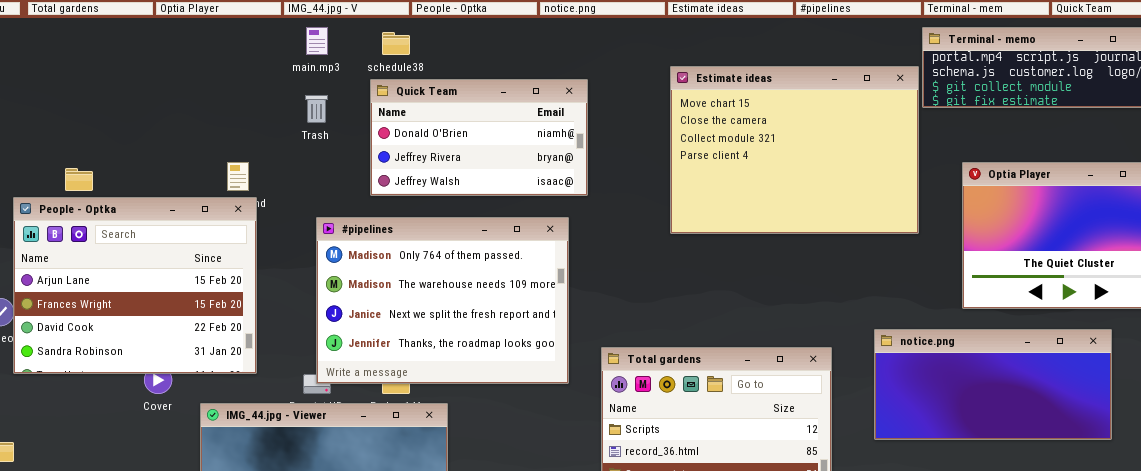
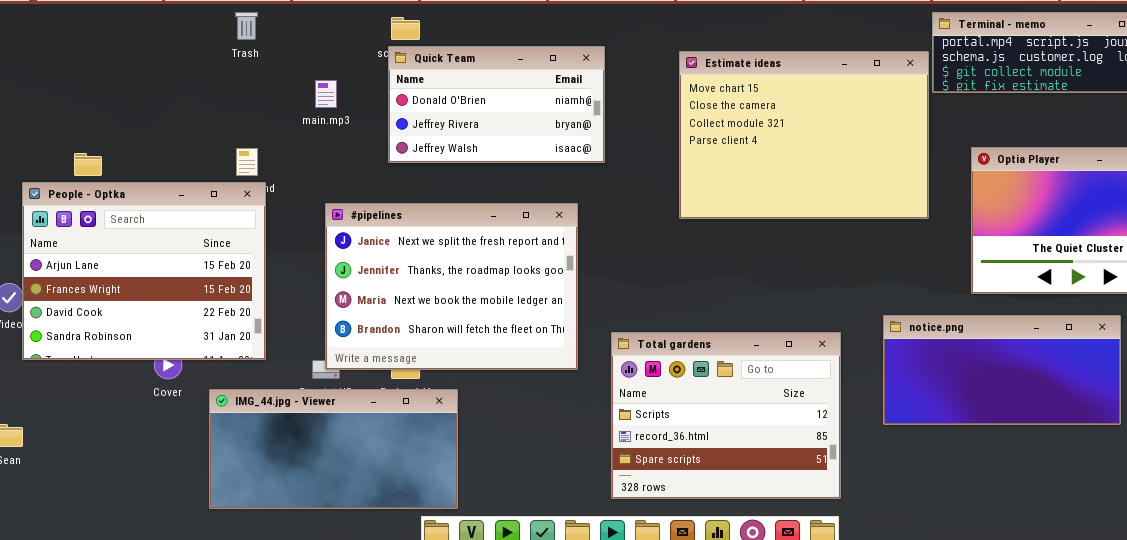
main.mp3: [306,27,328,55] -> [315,80,337,108], moved
Quick Team: [370,79,588,196] -> [388,46,605,163], moved
Trash: [305,95,328,123] -> [235,12,258,40], moved
#pipelines: [316,217,569,384] -> [325,203,578,370], scrolled down 2 rows

